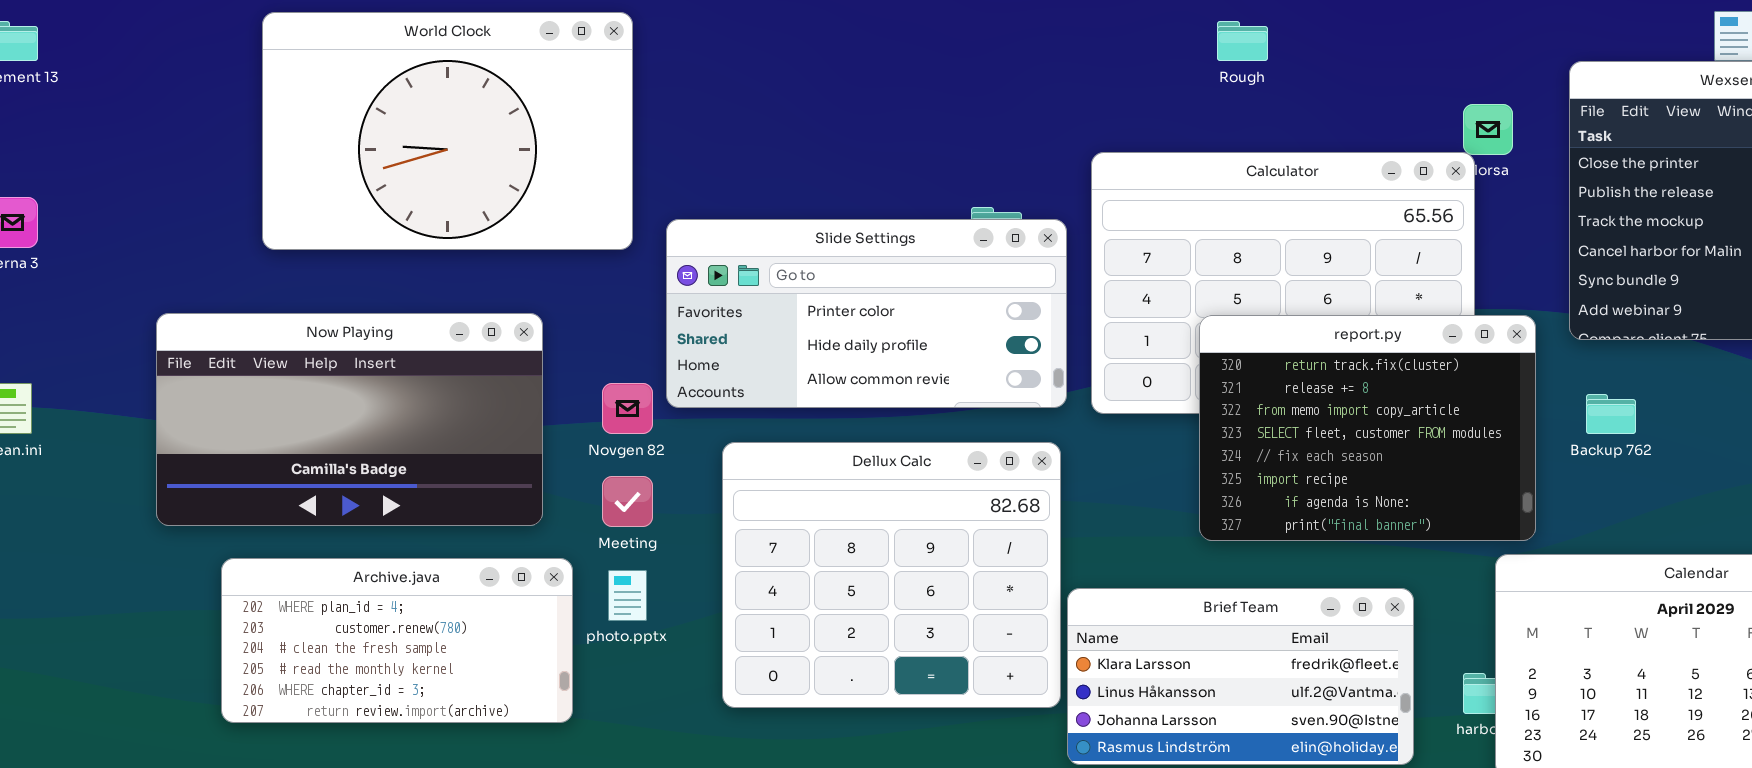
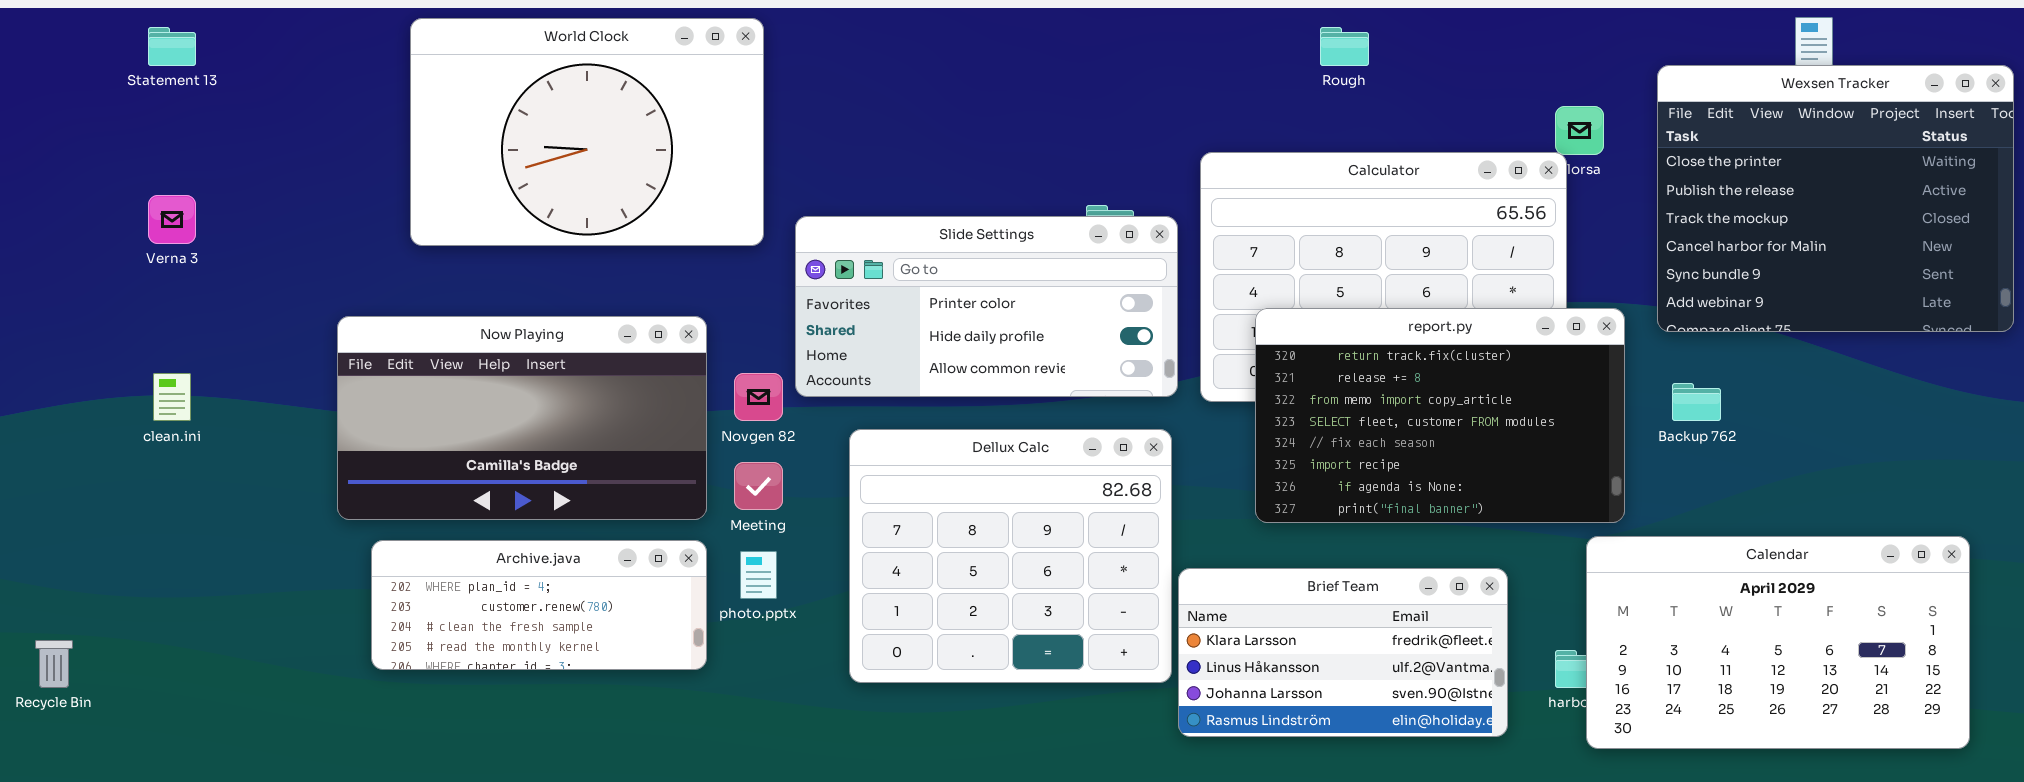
Now Playing: [156,313,543,526] -> [337,316,707,520], moved
report.py: [1199,315,1536,541] -> [1255,308,1625,523], resized
Archive.java: [221,558,573,723] -> [371,540,707,670], resized

